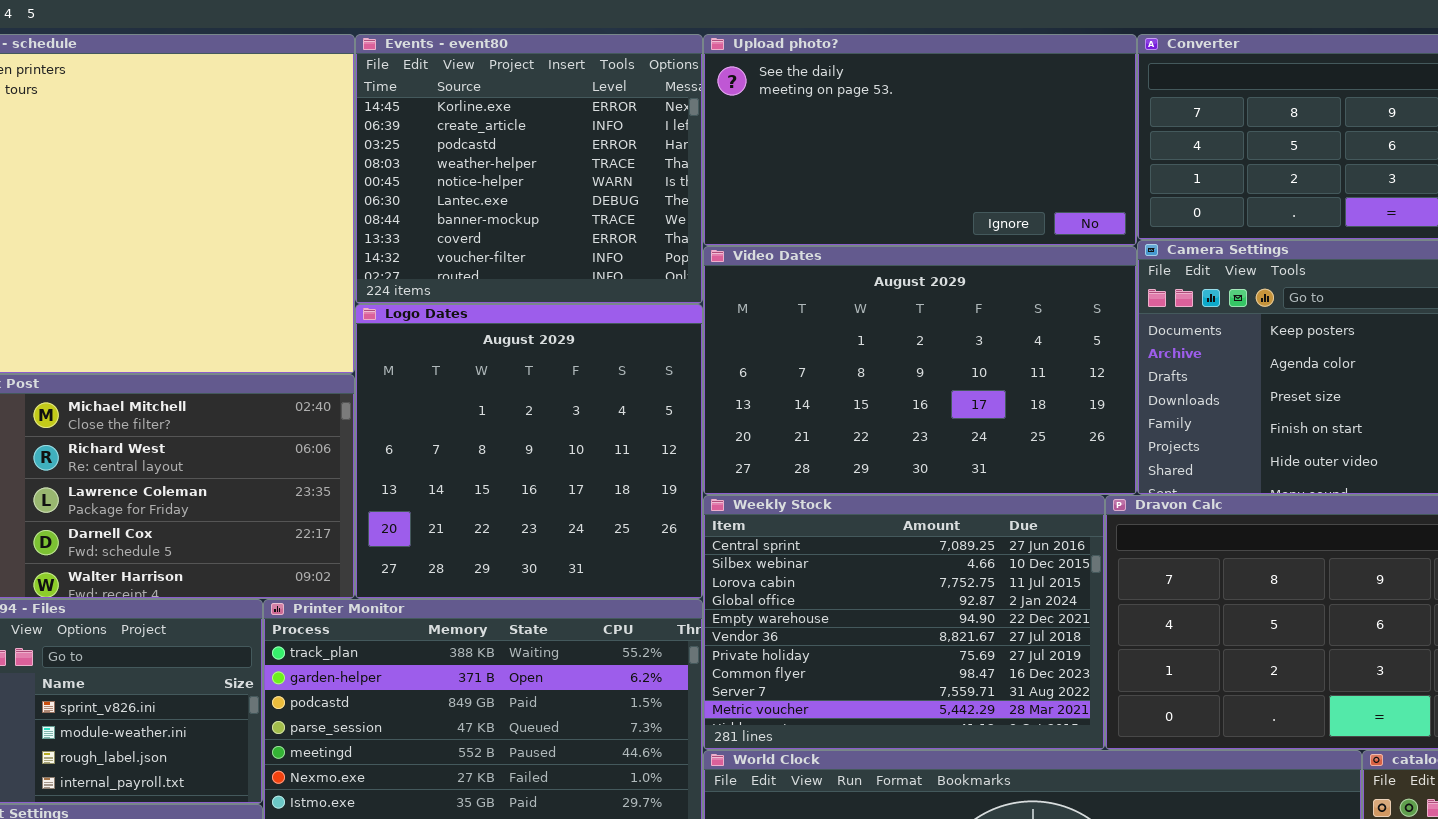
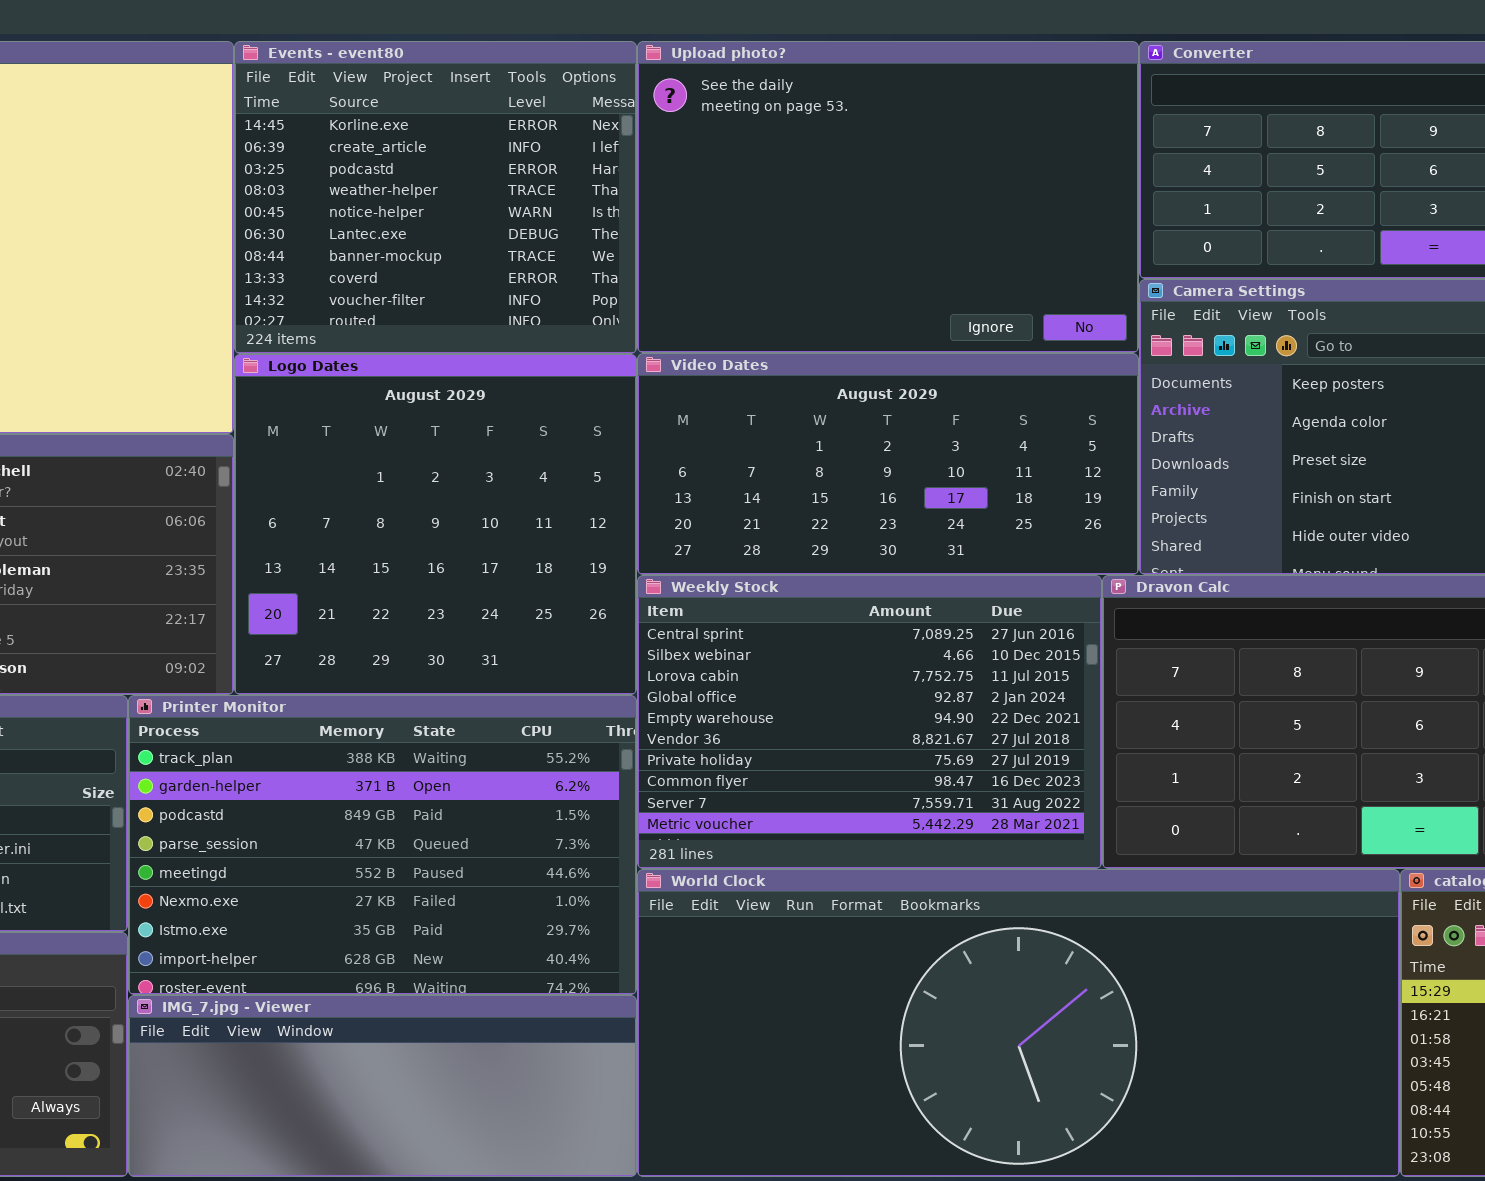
Upload photo?: [703,34,1137,246] -> [637,41,1139,353], resized
Video Dates: [703,246,1137,495] -> [637,353,1139,575], resized

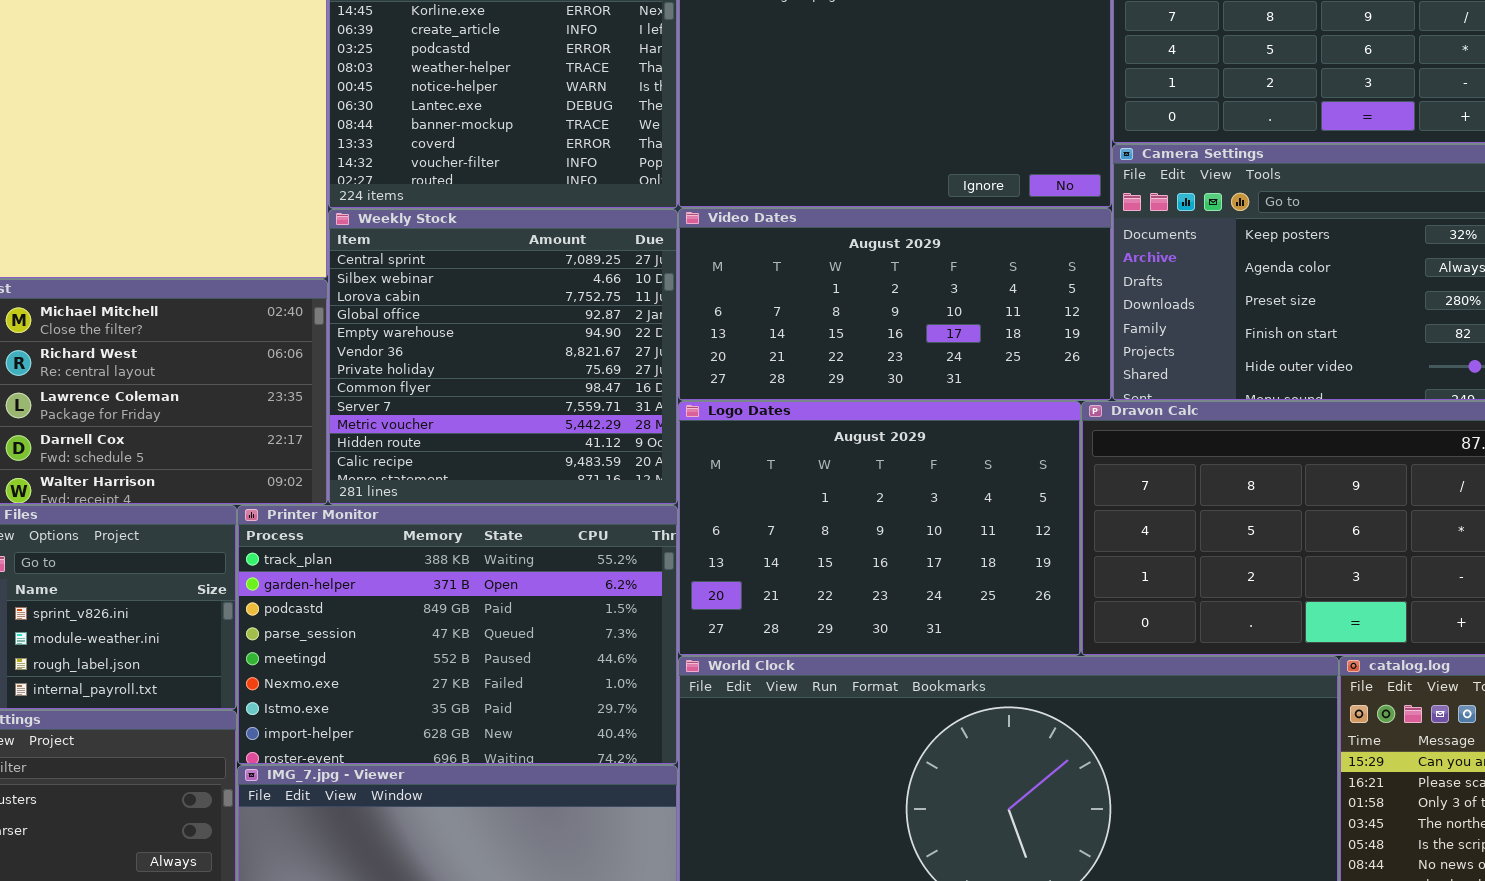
Logo Dates: [234,354,637,695] -> [678,401,1081,656], moved, resized
Weekly Stock: [637,575,1102,869] -> [328,209,678,505], moved, resized

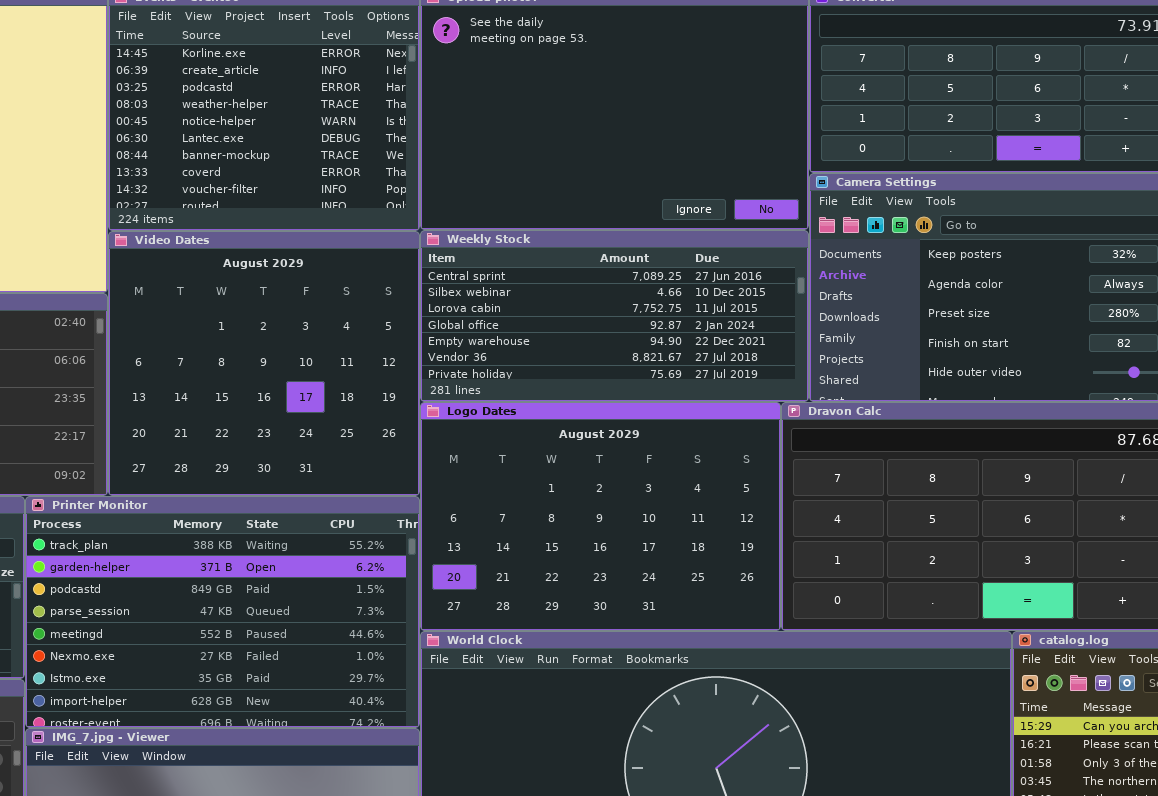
Video Dates: [678,208,1112,401] -> [108,231,420,496], moved, resized
Weekly Stock: [328,209,678,505] -> [420,230,809,402], moved, resized

